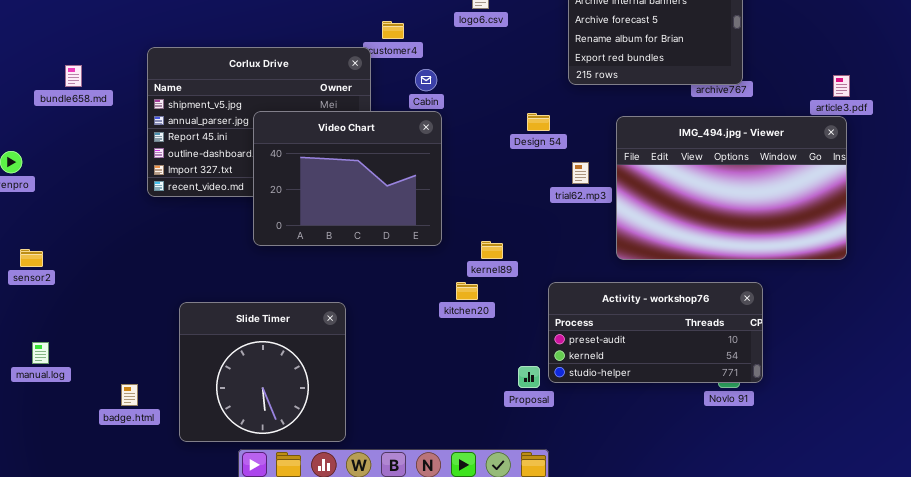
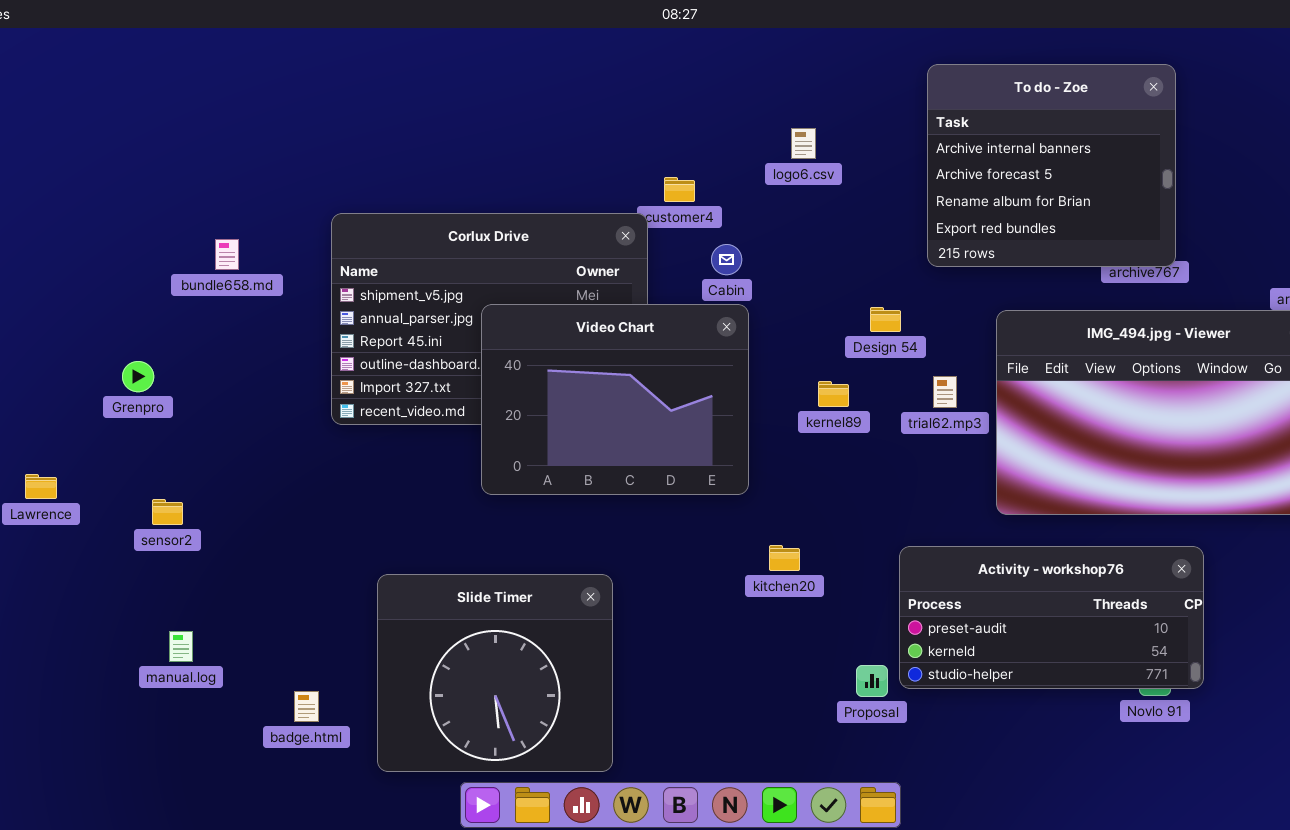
kernel89: [481,241,503,259] -> [818,381,849,407], moved

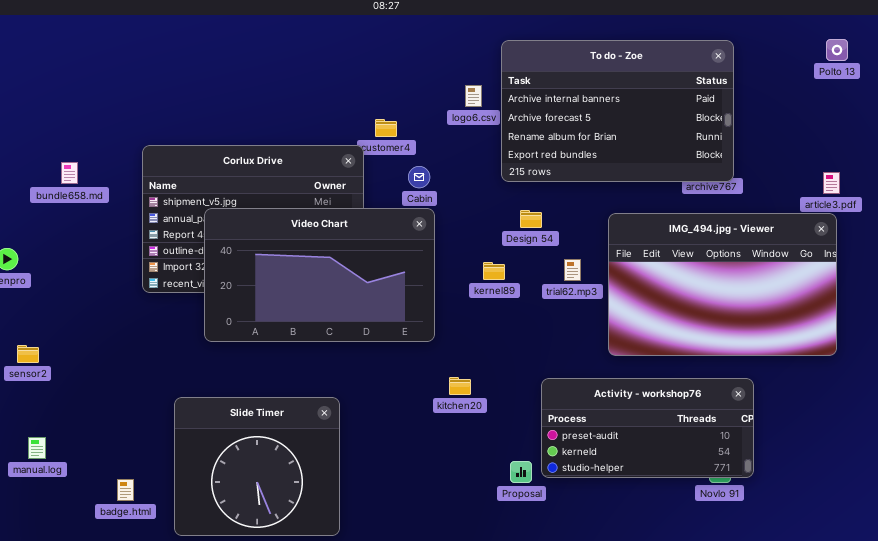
To do - Zoe: [927,64,1176,267] -> [501,40,734,182], resized
Video Chart: [481,304,749,495] -> [204,208,435,342], resized

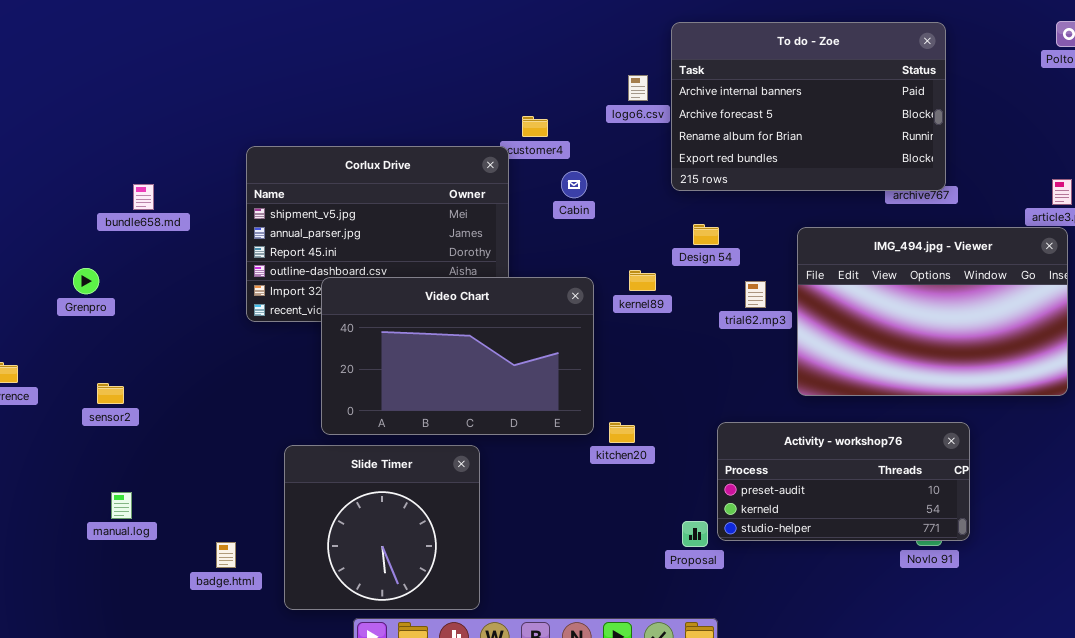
bundle658.md: [61,162,78,184] -> [133,184,154,210], moved
Video Chart: [204,208,435,342] -> [321,277,594,435], moved
kernel89: [483,262,505,280] -> [629,270,656,291], moved

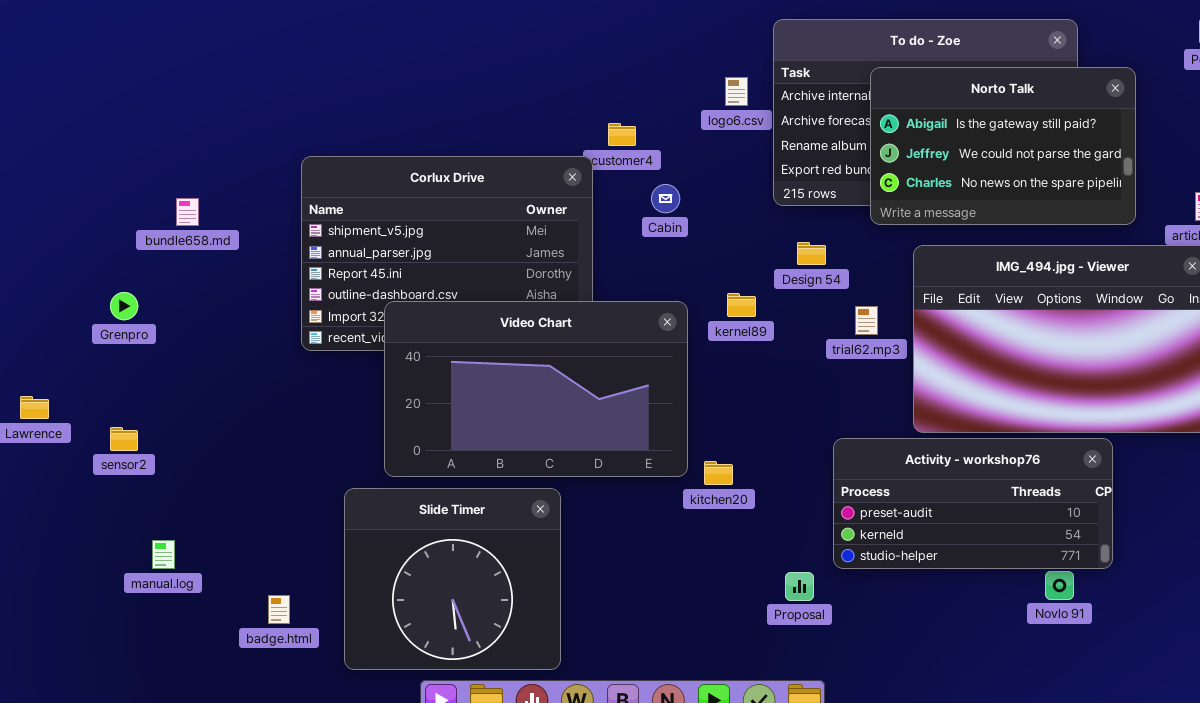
Norto Talk: none -> [870,67,1136,225], opened
sensor2: [97,383,124,404] -> [110,427,138,451], moved
Activity - workshop76: [717,422,970,541] -> [833,438,1113,569], moved

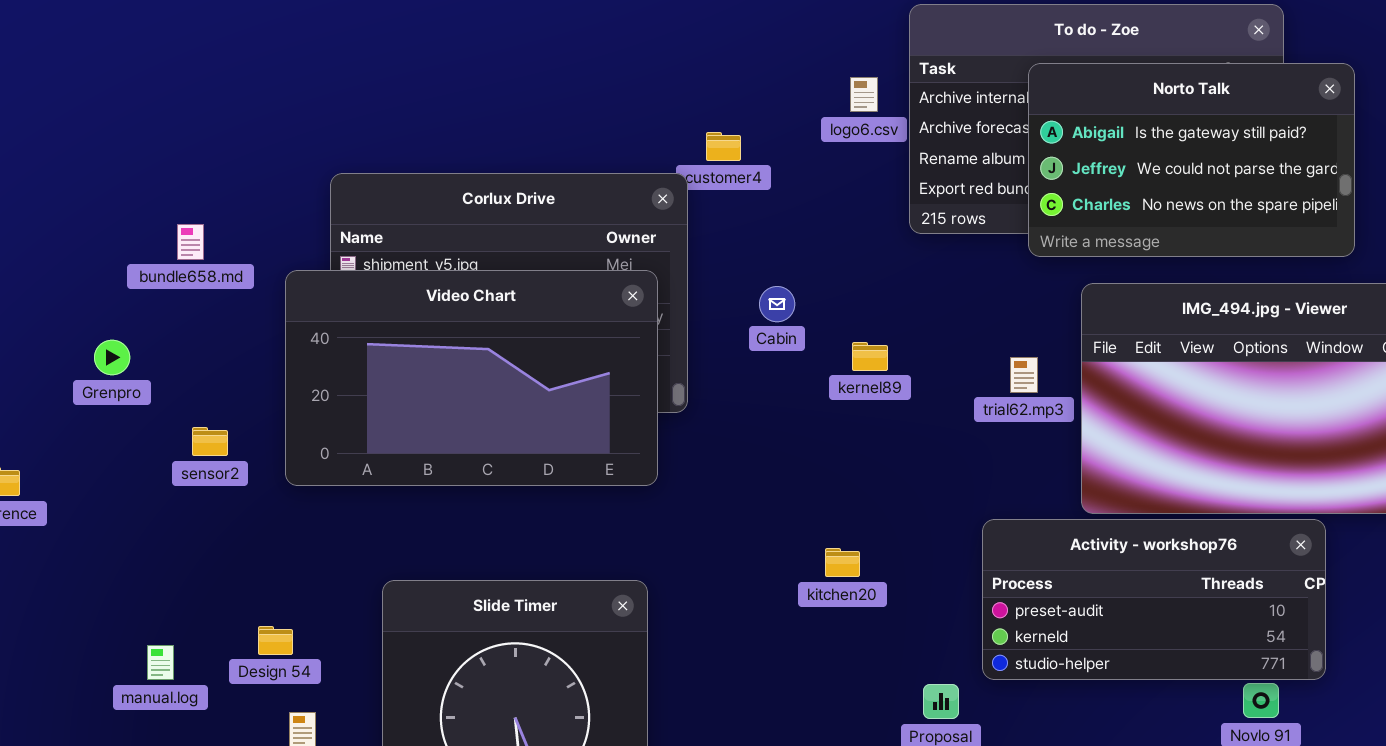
Cabin: [651,184,680,213] -> [759,286,795,322], moved
Design 54: [797,242,826,265] -> [258,626,293,655], moved
Video Chart: [384,301,688,477] -> [285,270,658,486], moved
sensor2: [110,427,138,451] -> [192,427,228,456], moved

